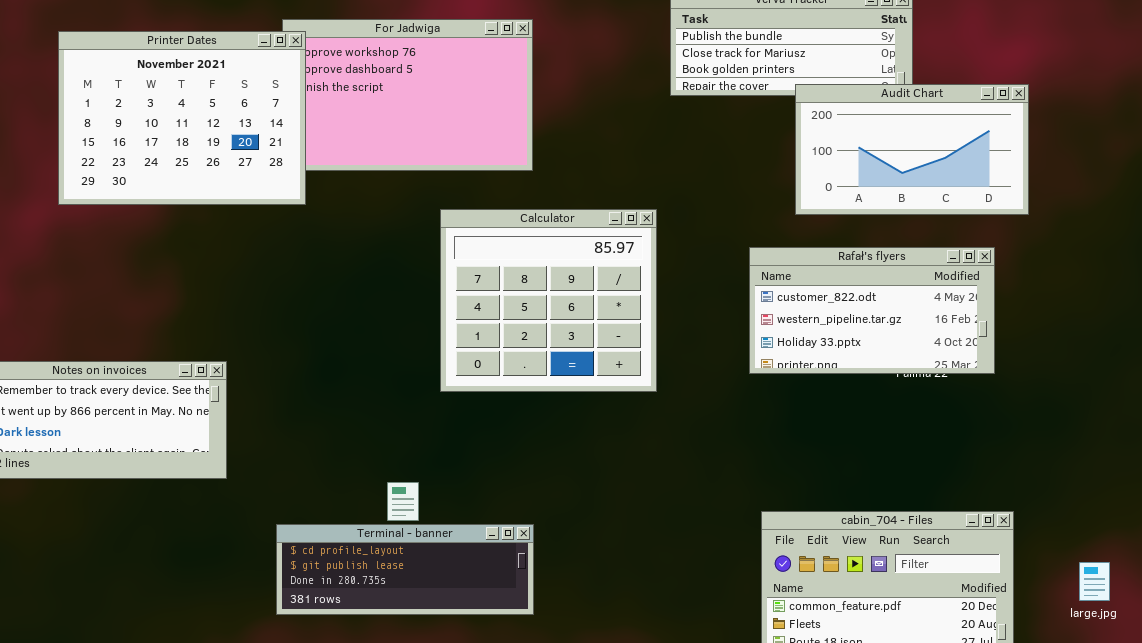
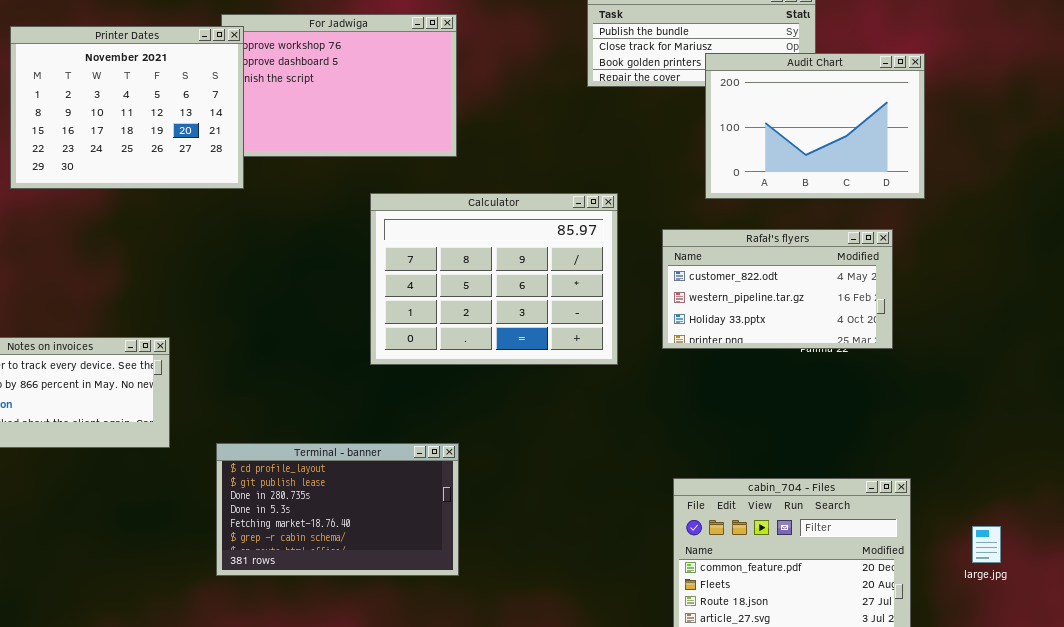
Audit Chart: [795,84,1029,215] -> [705,53,925,199], resized
Calculator: [440,209,657,392] -> [370,193,618,365], resized
Terminal - banner: [276,524,534,615] -> [216,443,459,576], resized

